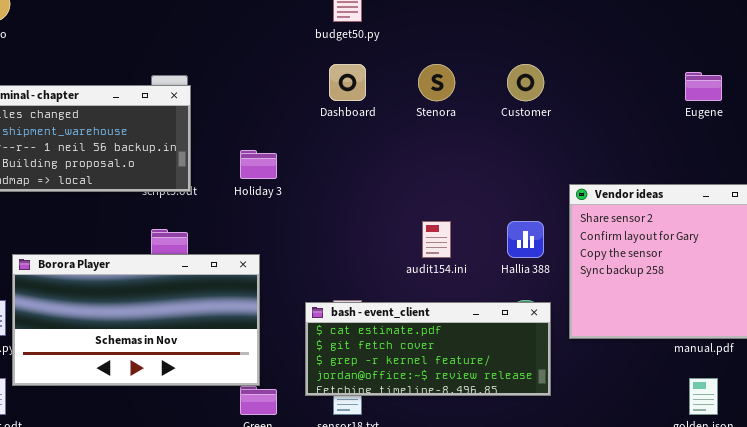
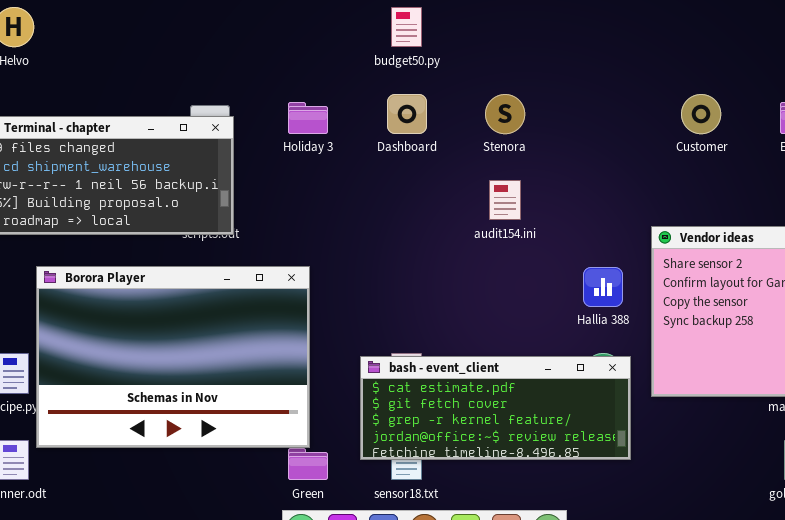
Customer: [507,64,544,101] -> [681,94,721,134], moved
Holiday 3: [240,150,277,179] -> [288,102,328,134], moved
audit154.ini: [422,221,451,258] -> [489,180,521,220], moved
Borora Player: [12,254,260,386] -> [36,266,310,448], resized

